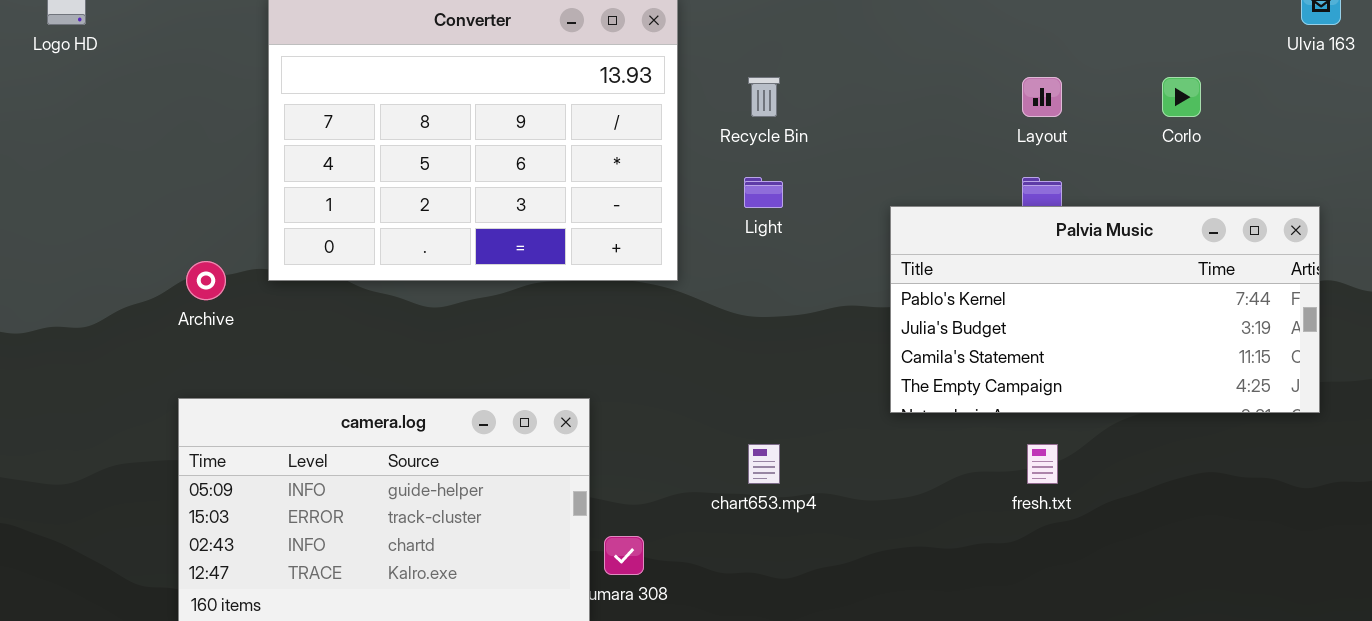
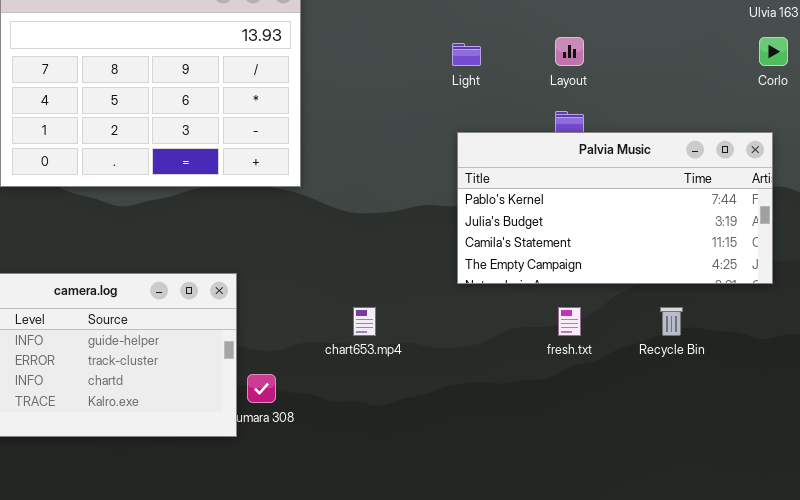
Recycle Bin: [748,77,780,117] -> [660,307,683,336], moved
Corlo: [1162,77,1201,117] -> [759,37,788,66], moved
Light: [744,177,783,208] -> [452,43,481,66], moved

